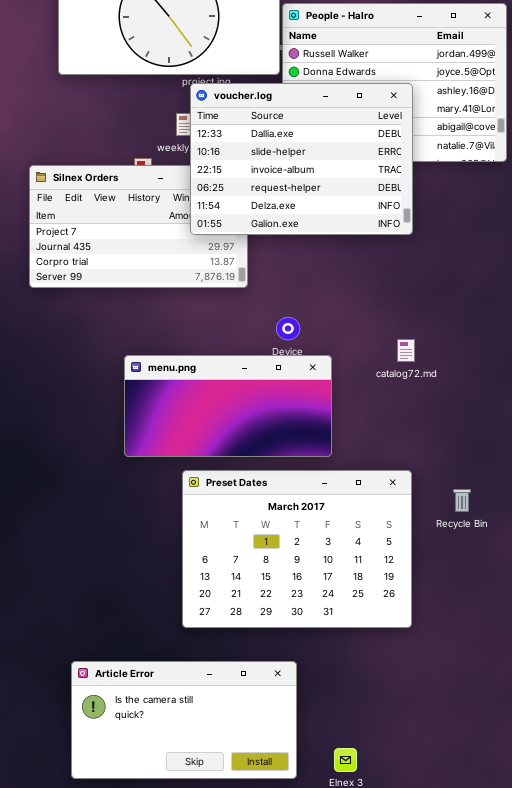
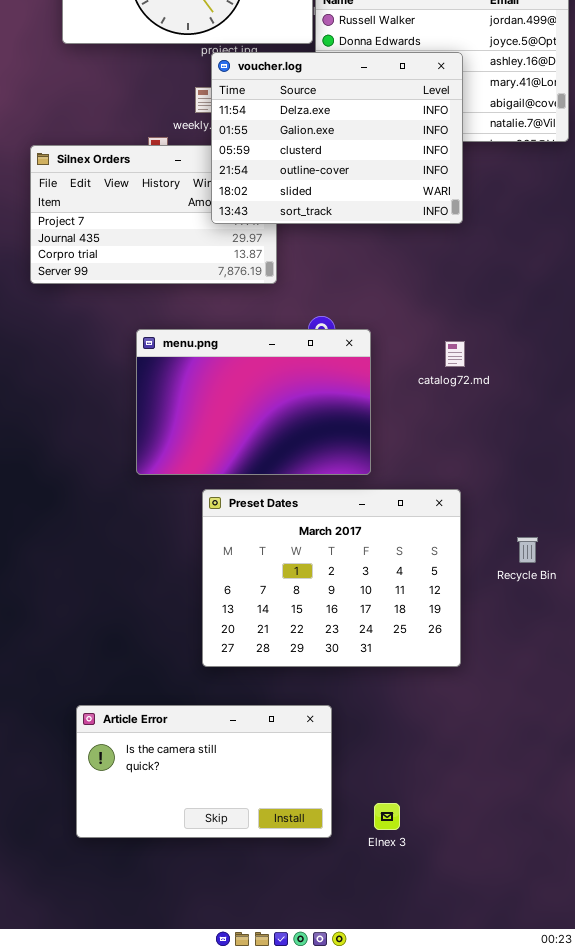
voucher.log: [190,83,413,235] -> [211,52,463,224], scrolled down 4 rows
menu.png: [124,355,332,457] -> [136,329,371,475], resized
Recycle Bin: [453,489,471,512] -> [517,537,538,563], moved

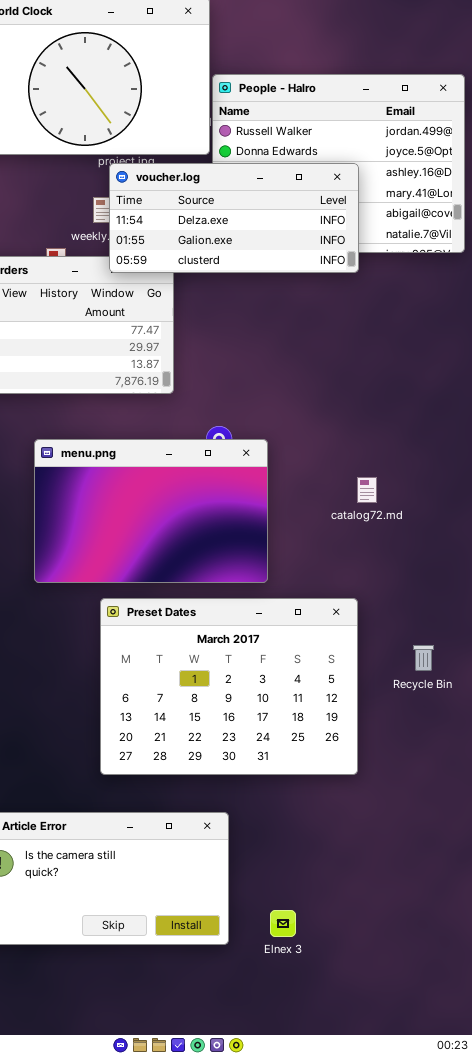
voucher.log: [211,52,463,224] -> [109,163,359,273], resized
catalog72.md: [445,341,465,367] -> [357,477,377,503], moved

